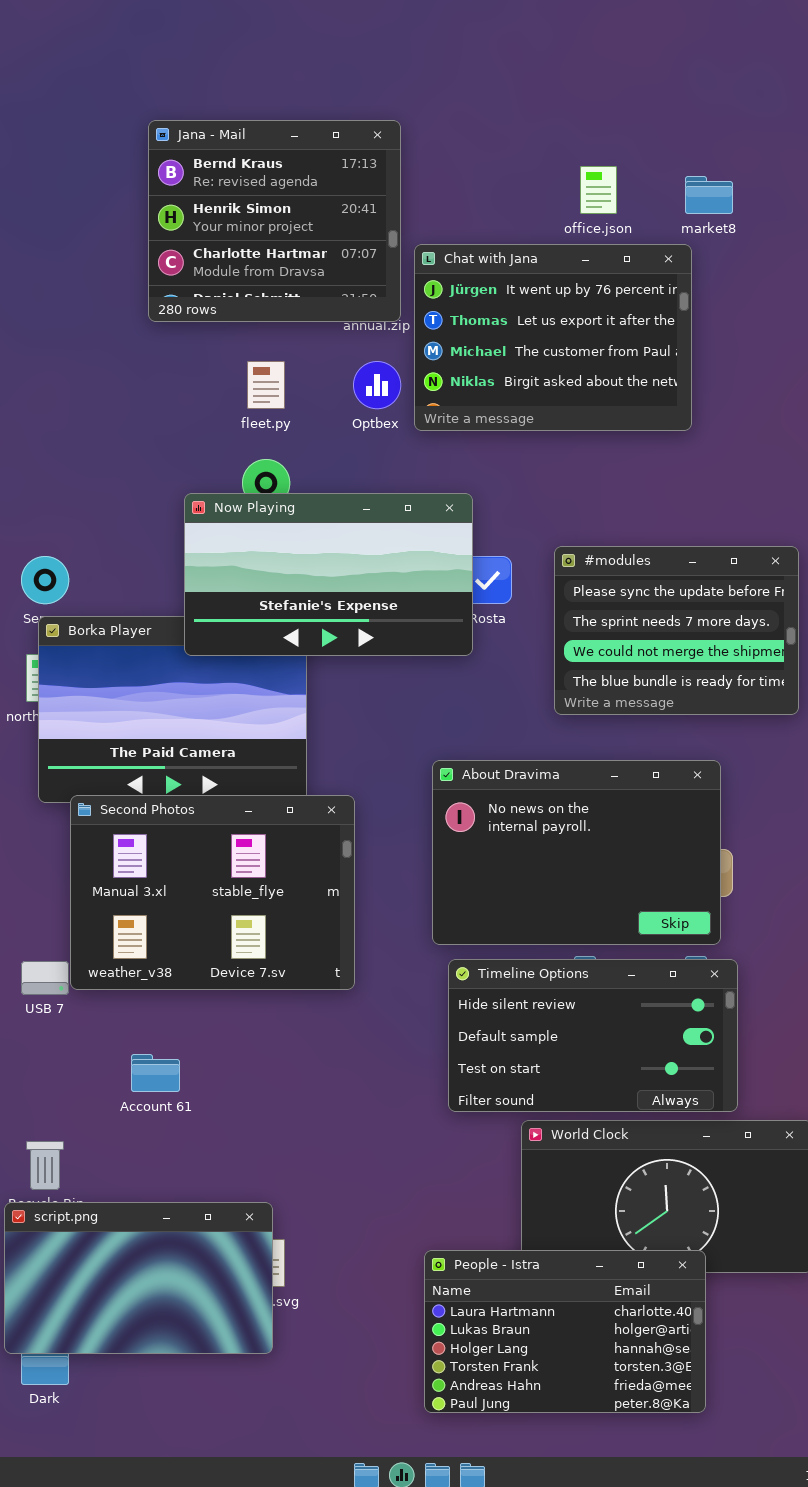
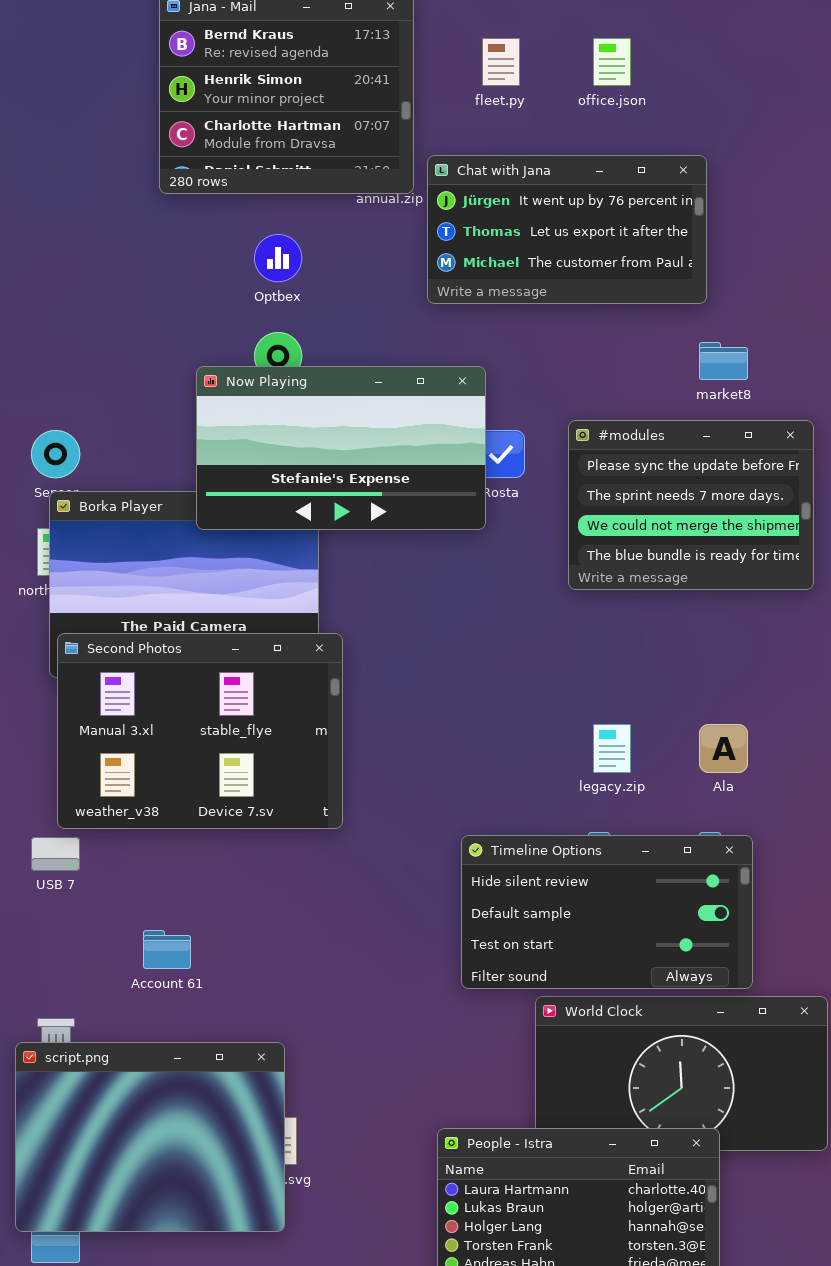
market8: [685,176,733,214] -> [699,342,748,380], moved
Chat with Jana: [414,244,692,431] -> [427,155,707,304], resized
fleet.py: [247,361,285,409] -> [482,38,520,86], moved
Optbex: [353,361,401,409] -> [254,234,302,282], moved
About Dravima: [432,760,721,945] -> none, closed
Second Photos: [70,795,355,990] -> [57,633,343,829], moved
script.png: [4,1202,273,1354] -> [15,1042,285,1232], resized

